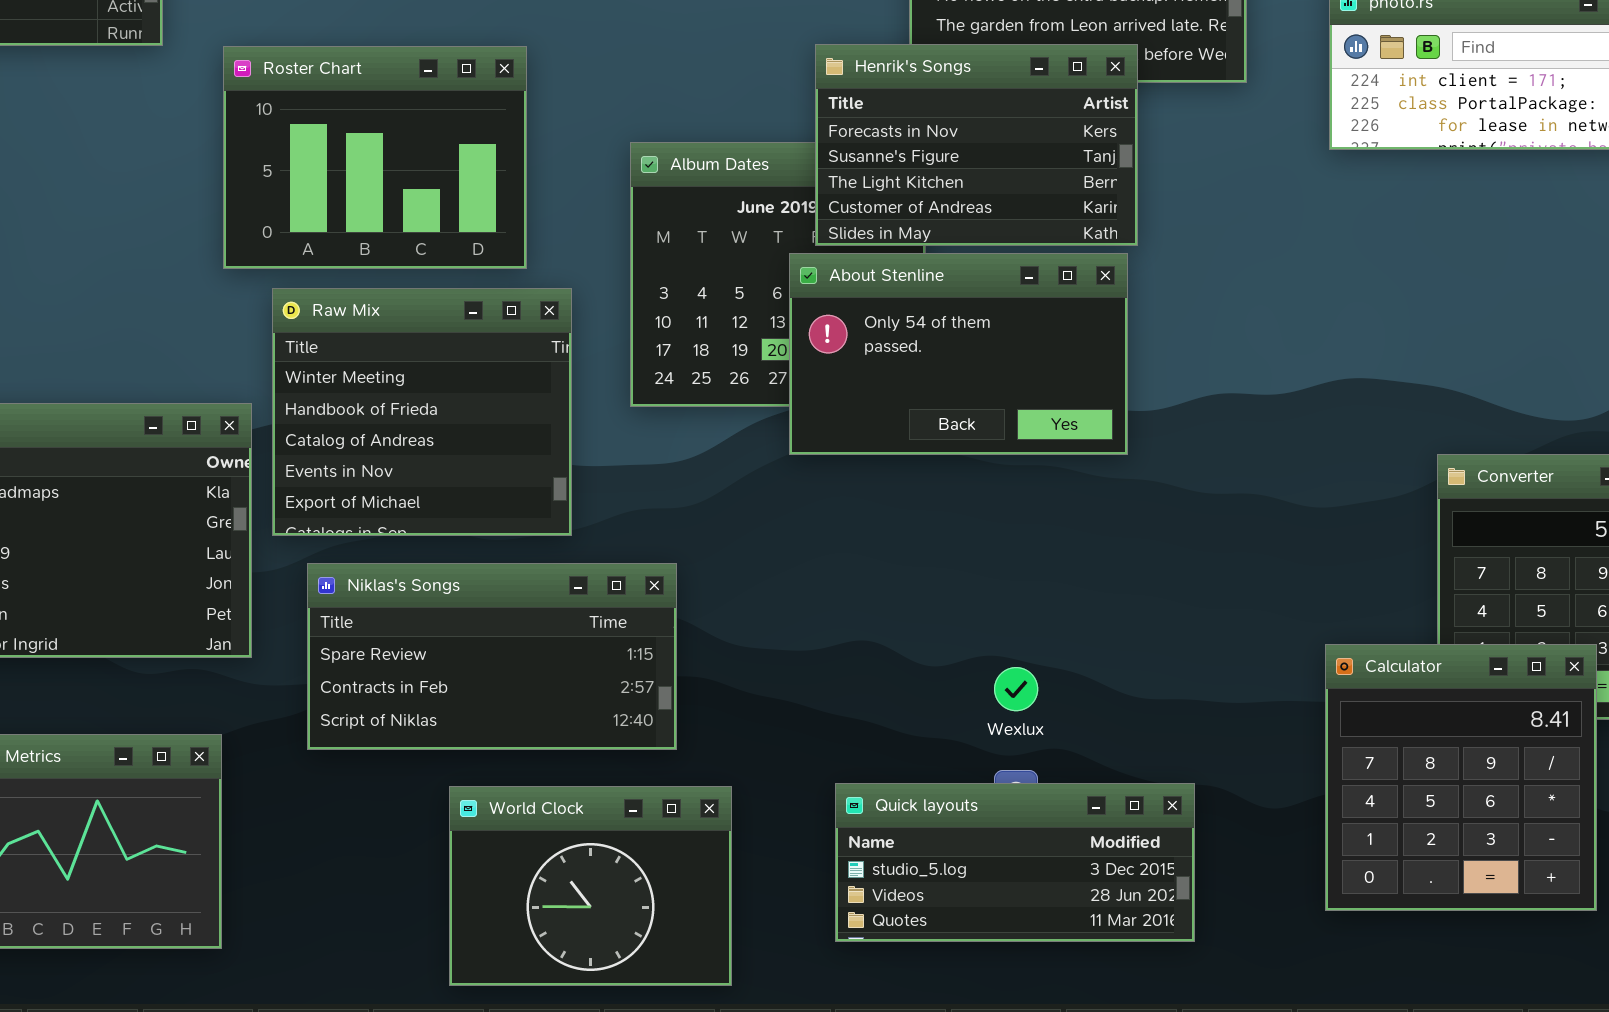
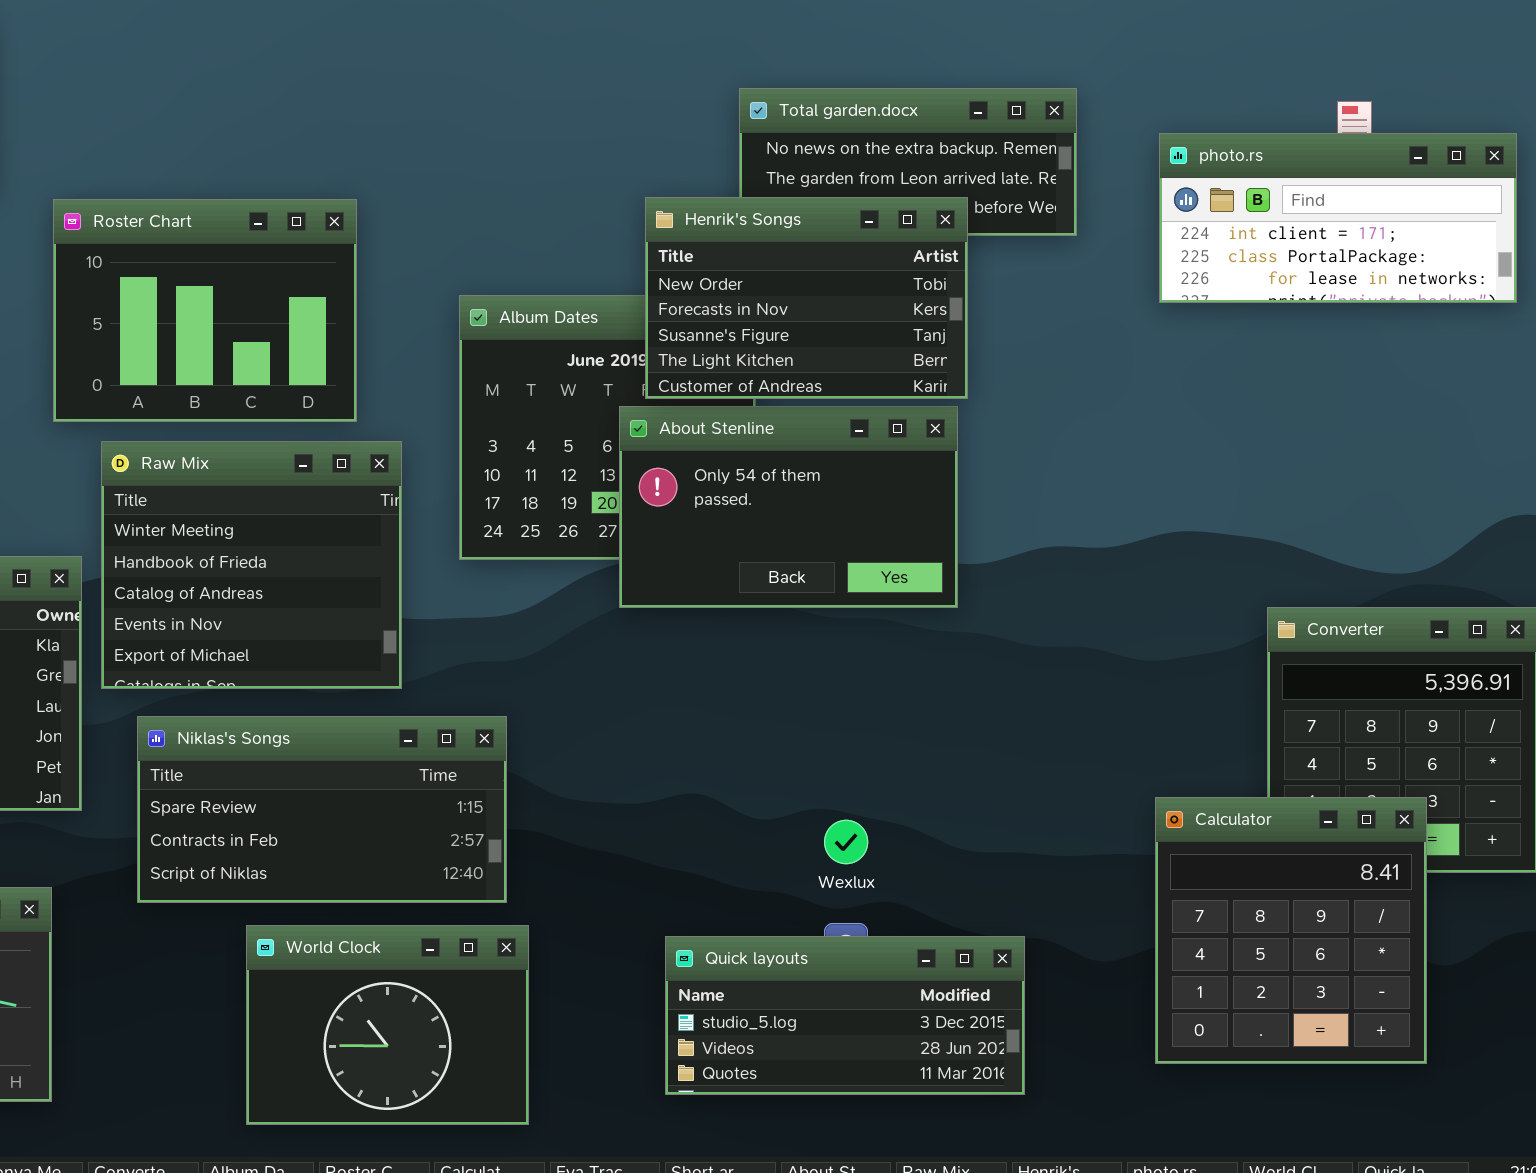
Henrik's Songs: [815,44,1138,246] -> [645,197,968,399], scrolled up 1 row
World Clock: [449,786,732,986] -> [246,925,529,1125], moved

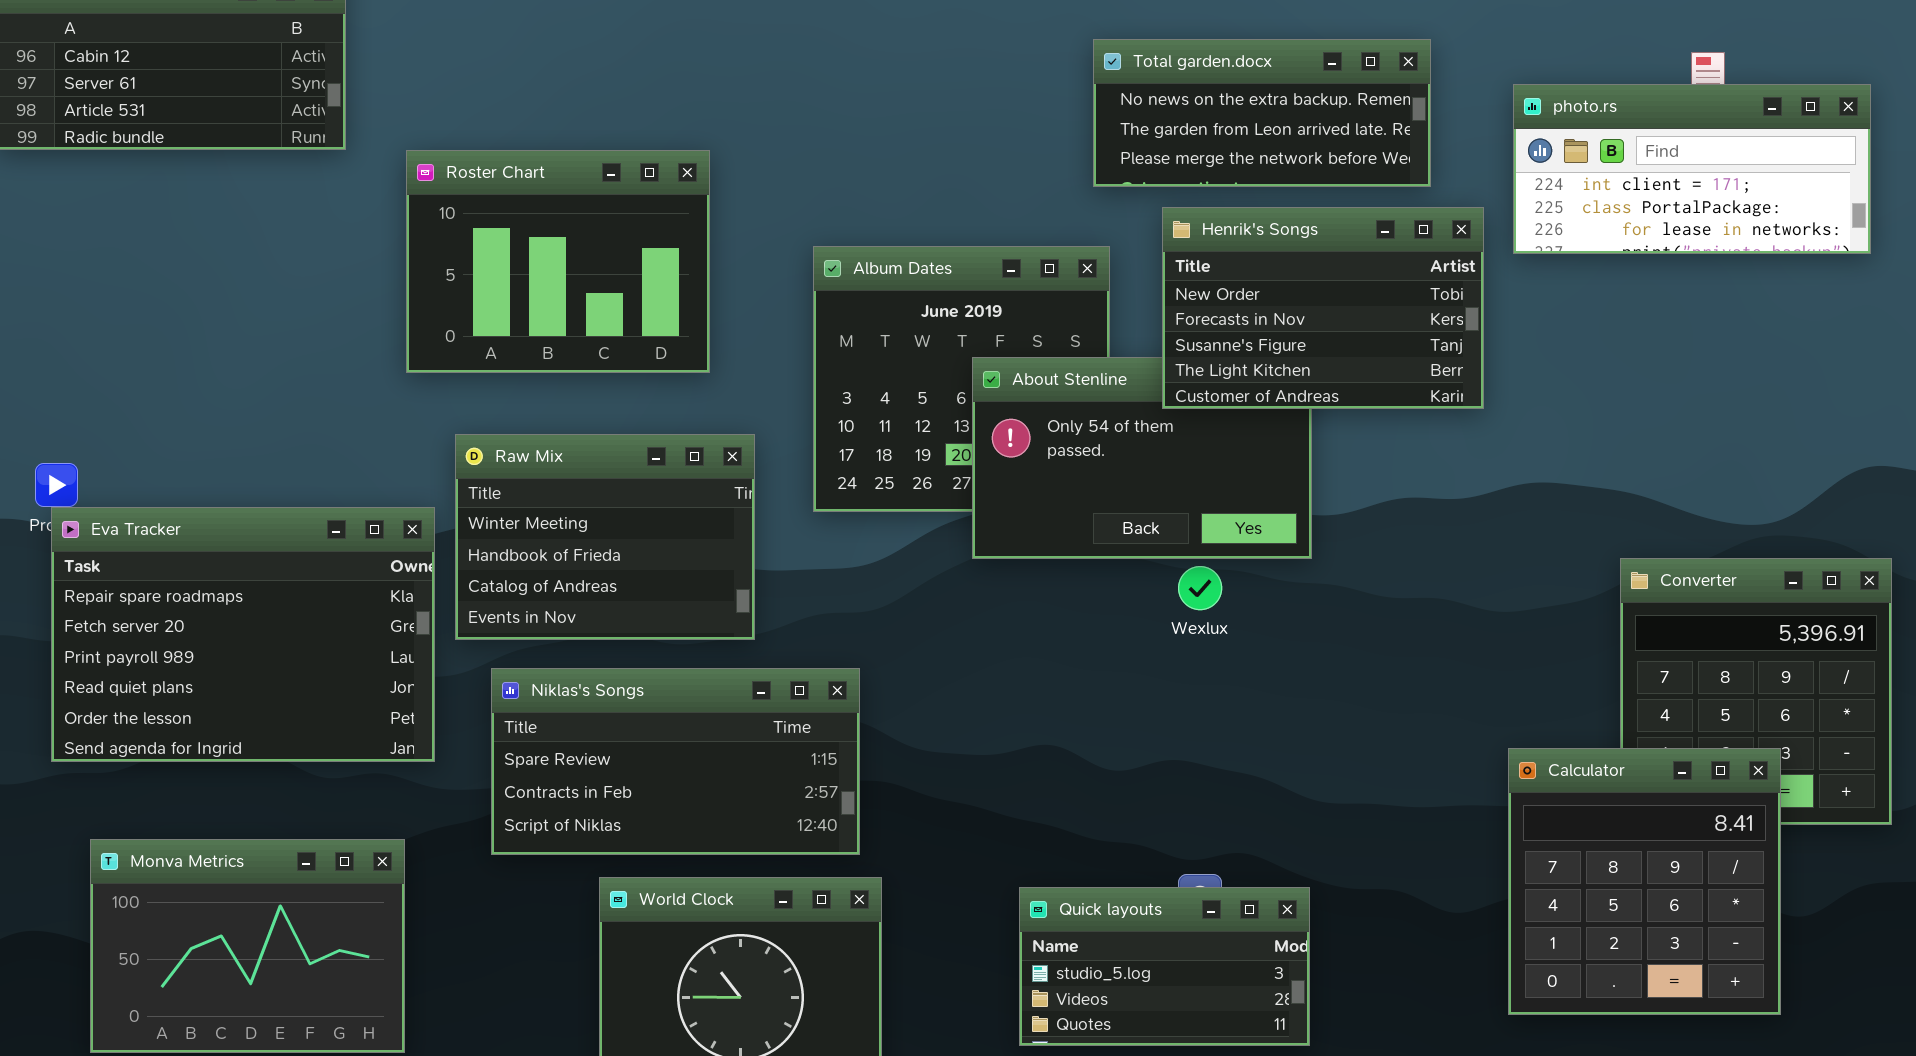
Henrik's Songs: [645,197,968,399] -> [1162,207,1484,409], moved
Raw Mix: [101,441,402,689] -> [455,434,755,640], resized
Wexlux: [824,820,868,864] -> [1178,566,1222,610], moved
Quick layouts: [665,936,1025,1095] -> [1019,887,1310,1046], resized

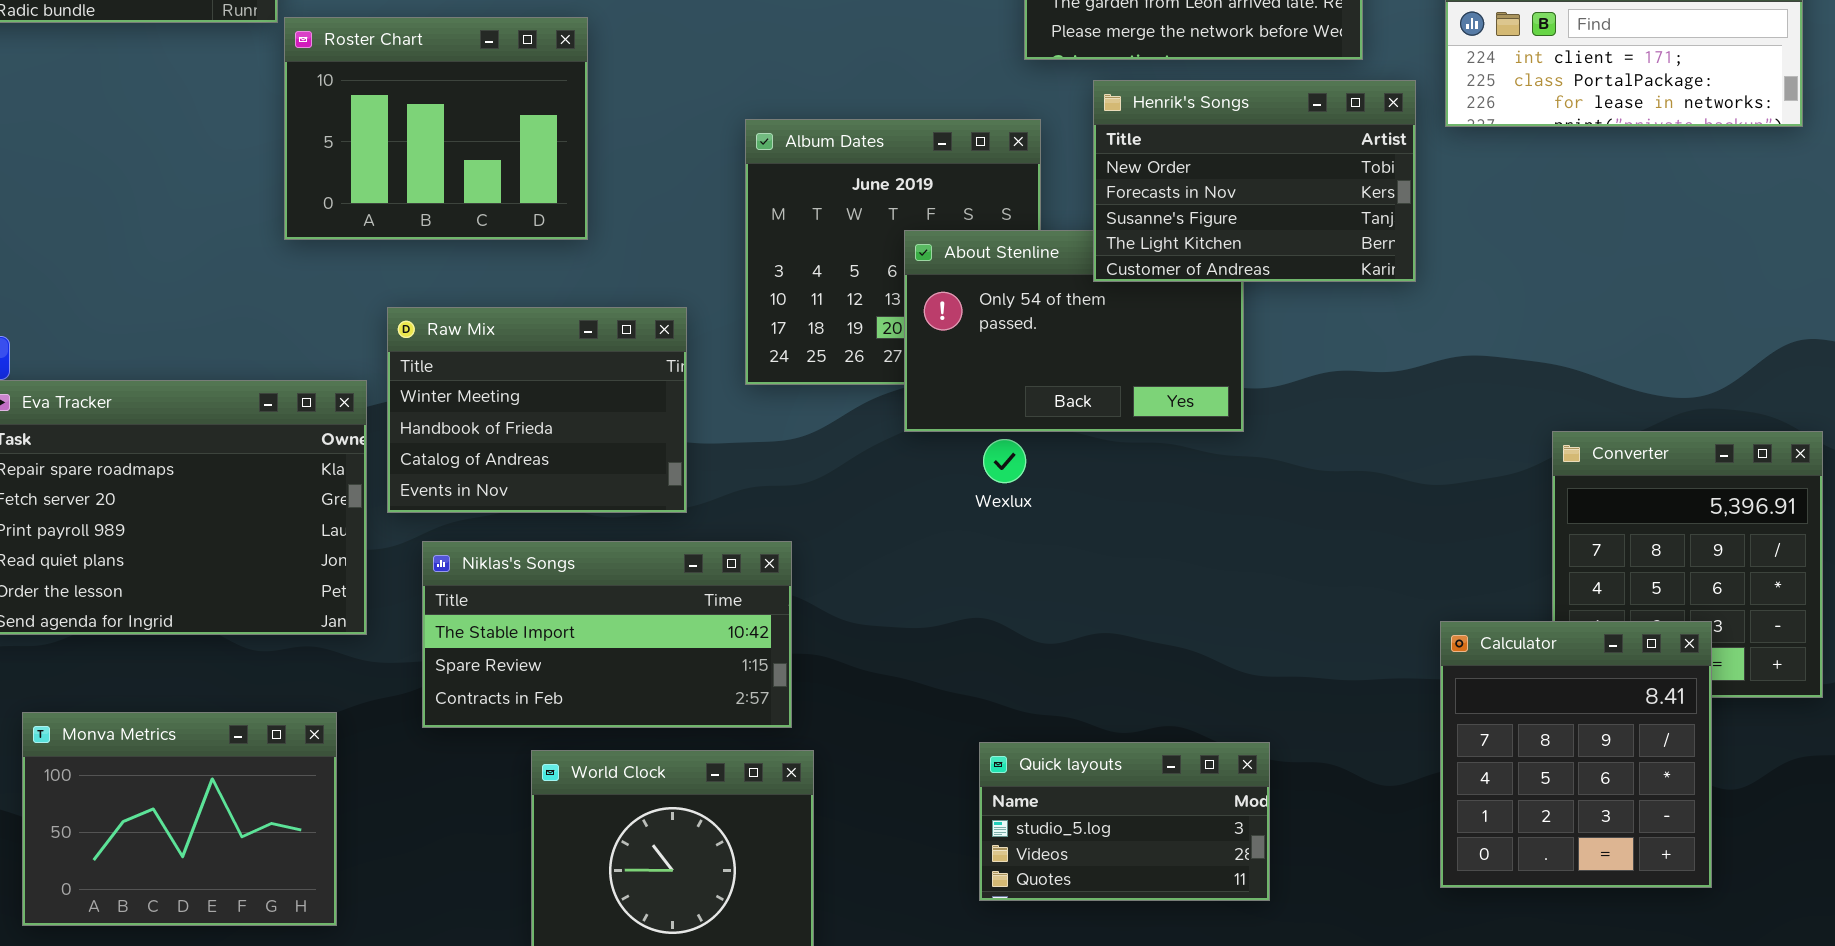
Roster Chart: [406,150,710,373] -> [284,17,588,240], moved
Wexlux: [1178,566,1222,610] -> [983,439,1026,483], moved
Niklas's Songs: [491,668,860,855] -> [422,541,792,728], scrolled up 1 row
Quick layouts: [1019,887,1310,1046] -> [979,742,1270,901], moved

